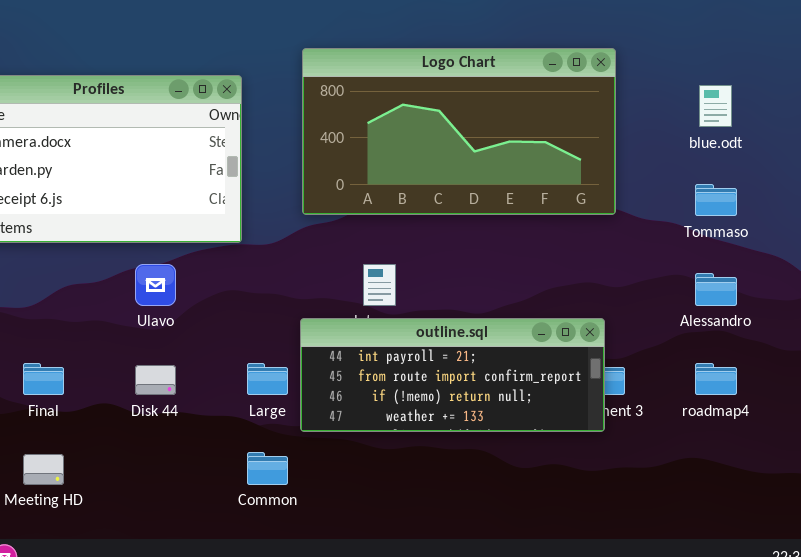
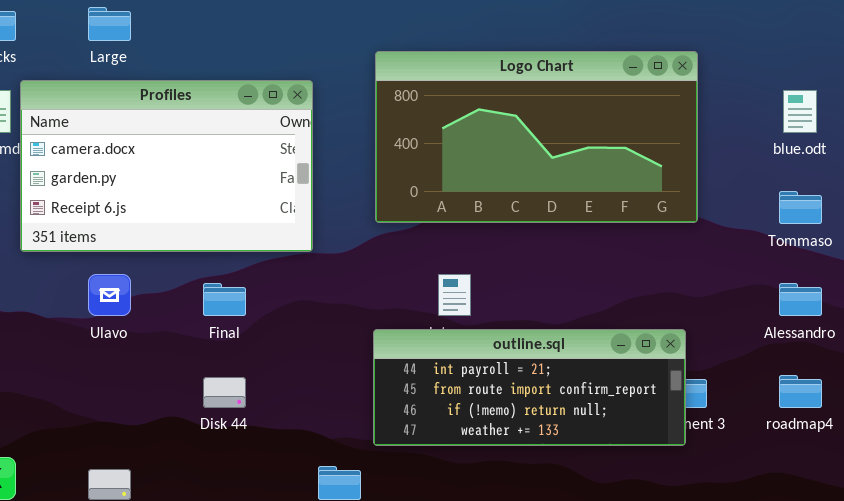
Ulavo: [135,264,176,306] -> [88,274,131,316], moved
Final: [23,363,64,395] -> [203,283,246,316], moved
Large: [247,363,288,395] -> [88,7,131,41], moved

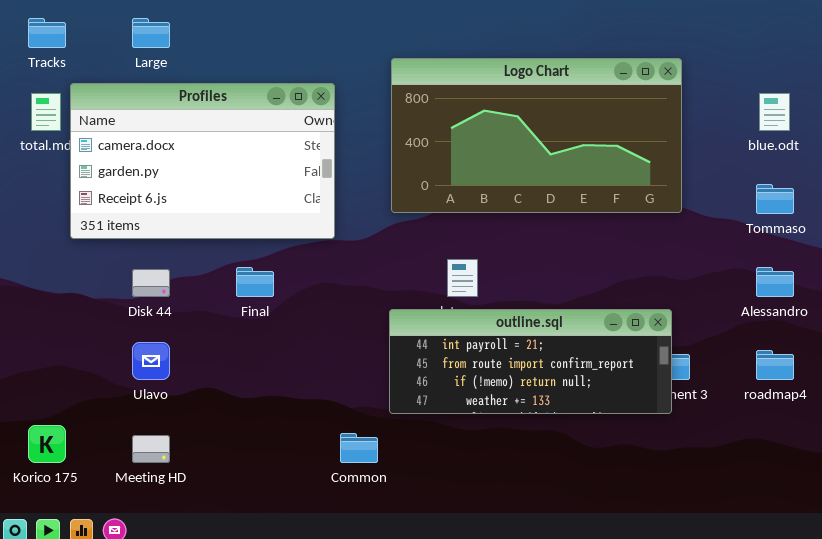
Ulavo: [88,274,131,316] -> [132,342,170,380], moved
Disk 44: [203,377,246,408] -> [132,269,170,297], moved

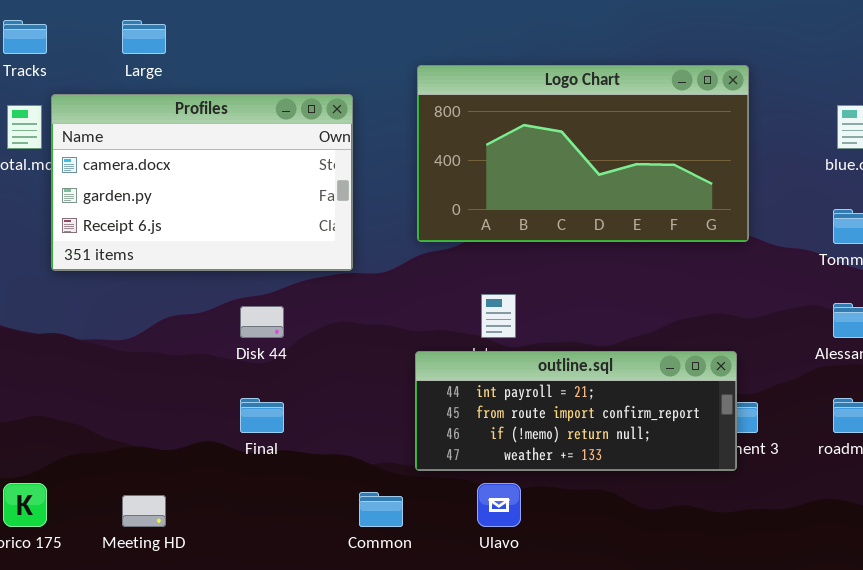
Final: [236,267,274,297] -> [240,398,284,433], moved
Disk 44: [132,269,170,297] -> [240,306,284,338], moved
Ulavo: [132,342,170,380] -> [477,483,521,527], moved

